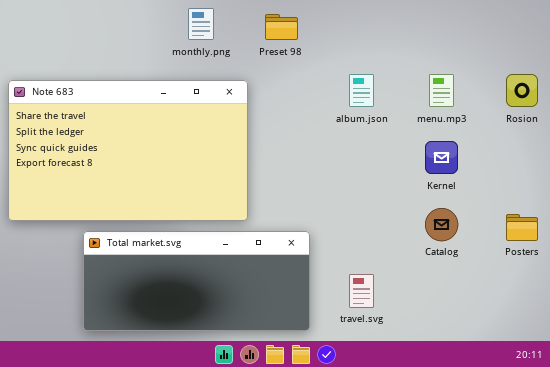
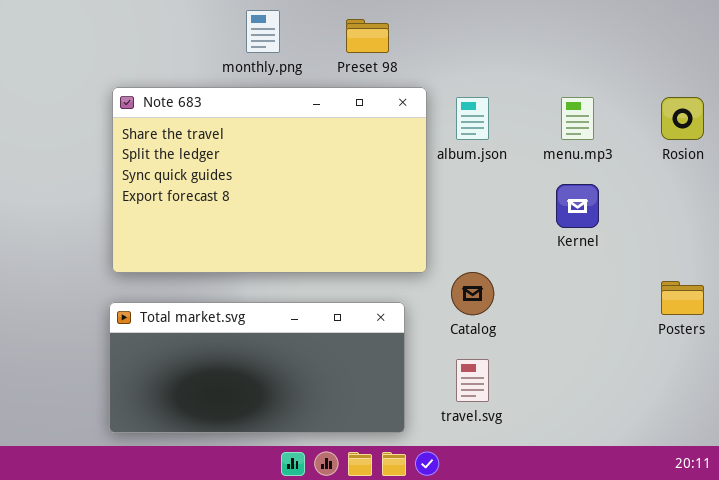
Note 683: [8,80,248,221] -> [112,87,427,273], moved
Catalog: [425,208,458,241] -> [451,272,494,315], moved

